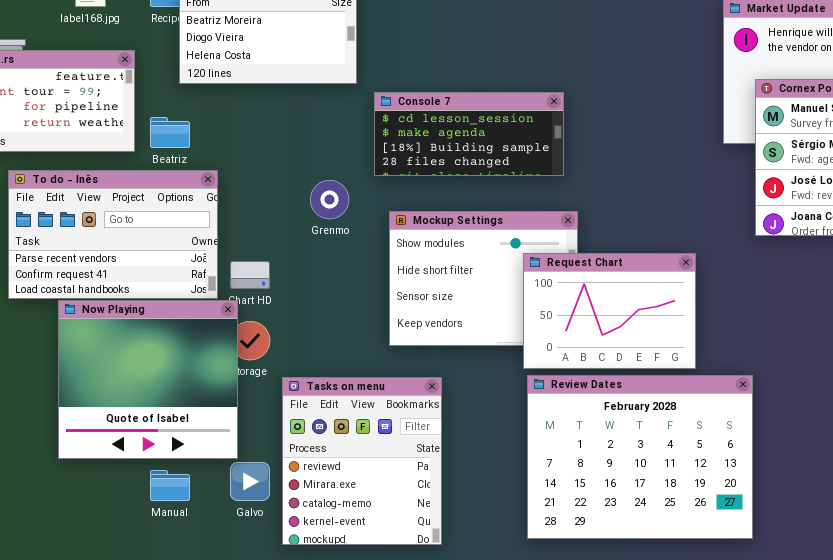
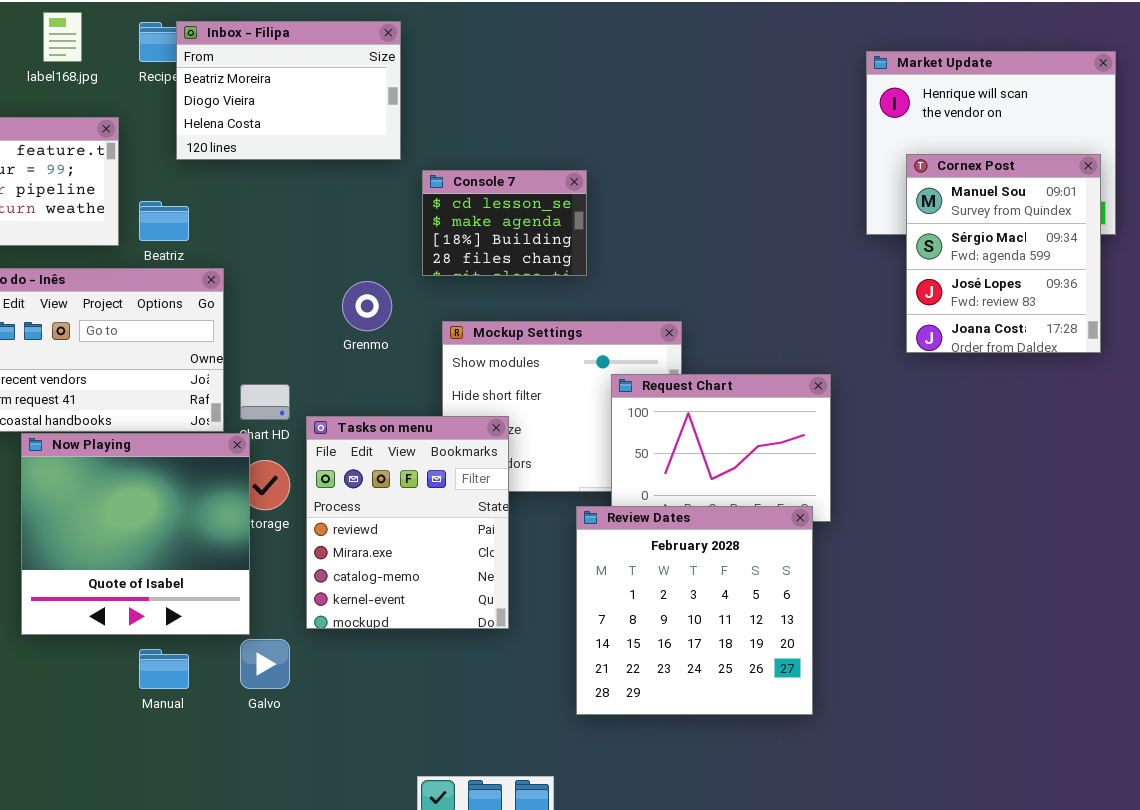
Console 7: [374,92,564,176] -> [422,170,587,276], resized
Review Dates: [527,375,753,539] -> [576,506,813,715], moved, resized
Tasks on menu: [282,377,442,545] -> [306,416,509,629], moved

